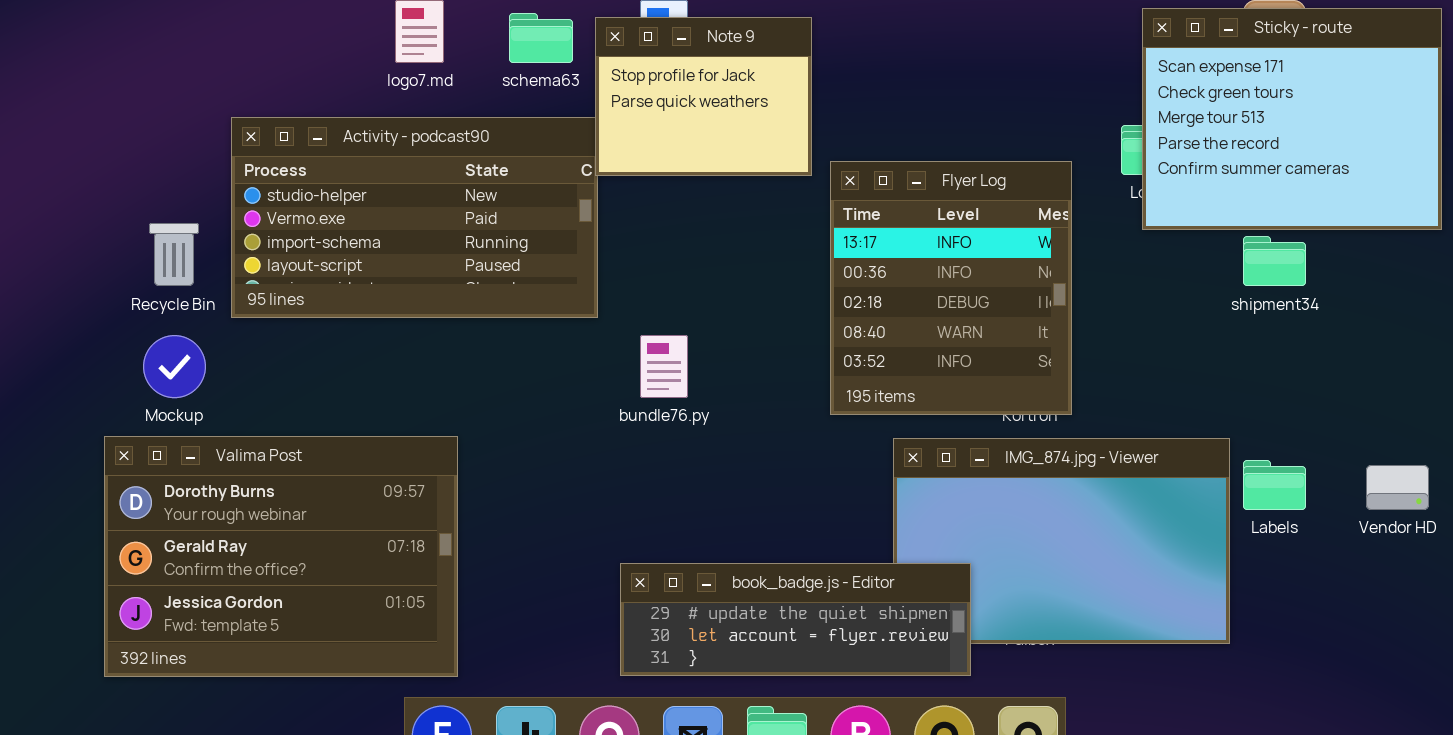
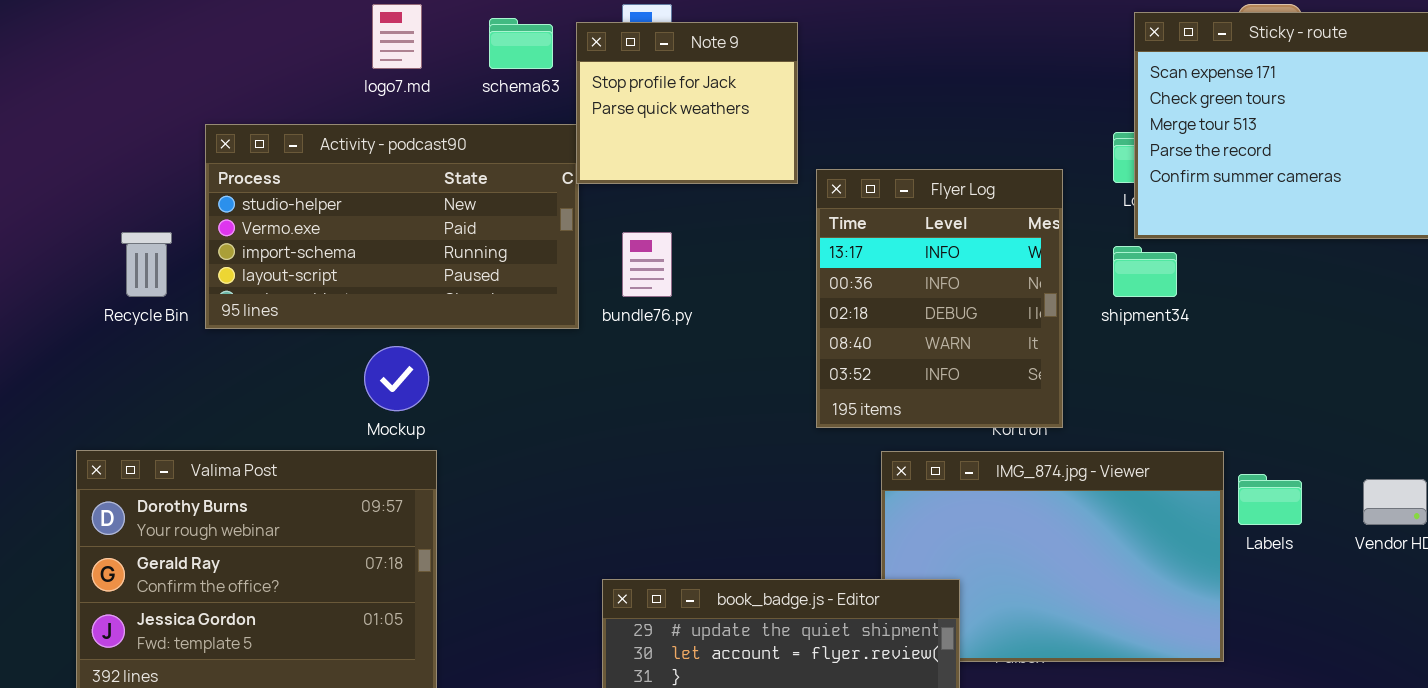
shipment34: [1243,236,1306,286] -> [1113,246,1177,297], moved
Mockup: [143,335,206,398] -> [364,346,429,411], moved
bundle76.py: [640,335,688,398] -> [622,232,672,297], moved

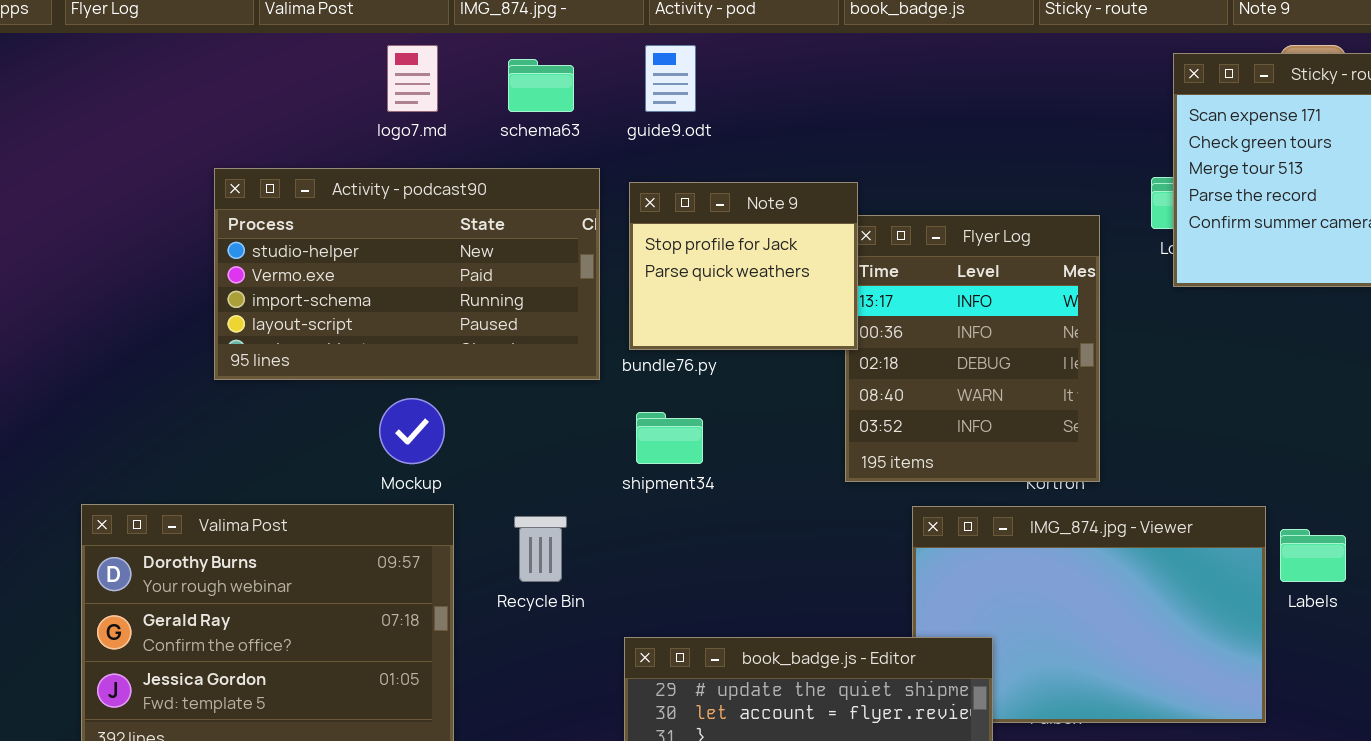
Note 9: [576,22,798,184] -> [629,182,858,350], moved
Recycle Bin: [121,232,172,297] -> [514,516,567,582], moved
shipment34: [1113,246,1177,297] -> [636,412,703,464], moved

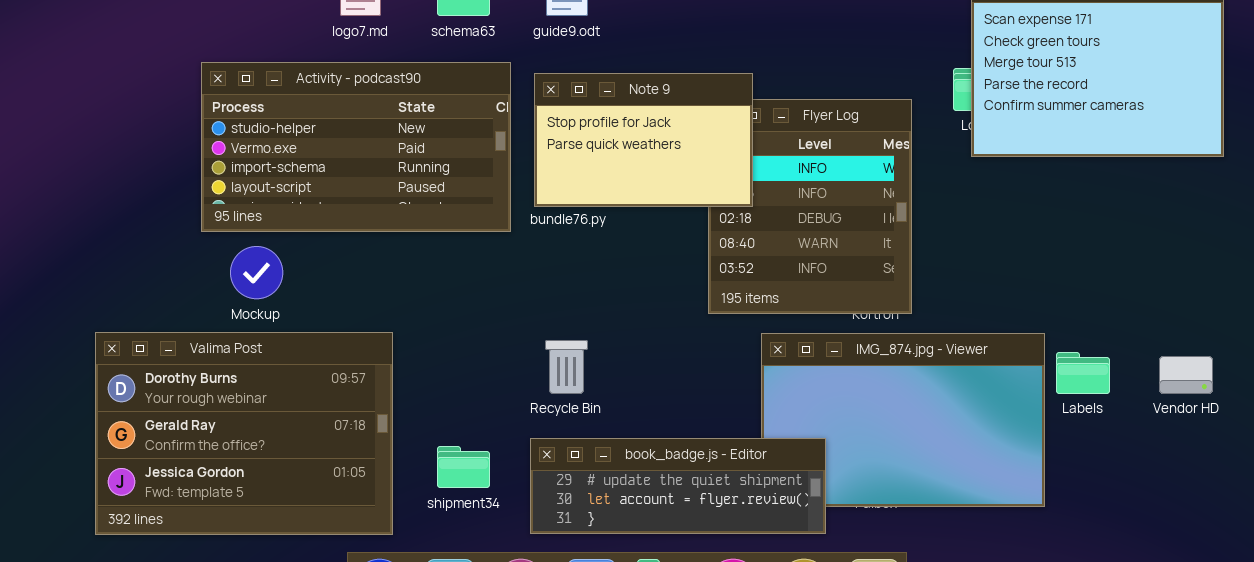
Note 9: [629,182,858,350] -> [534,73,753,207], resized
Mockup: [379,398,445,464] -> [230,246,283,299], moved
shipment34: [636,412,703,464] -> [437,446,490,488], moved
Recycle Bin: [514,516,567,582] -> [545,340,588,394], moved

